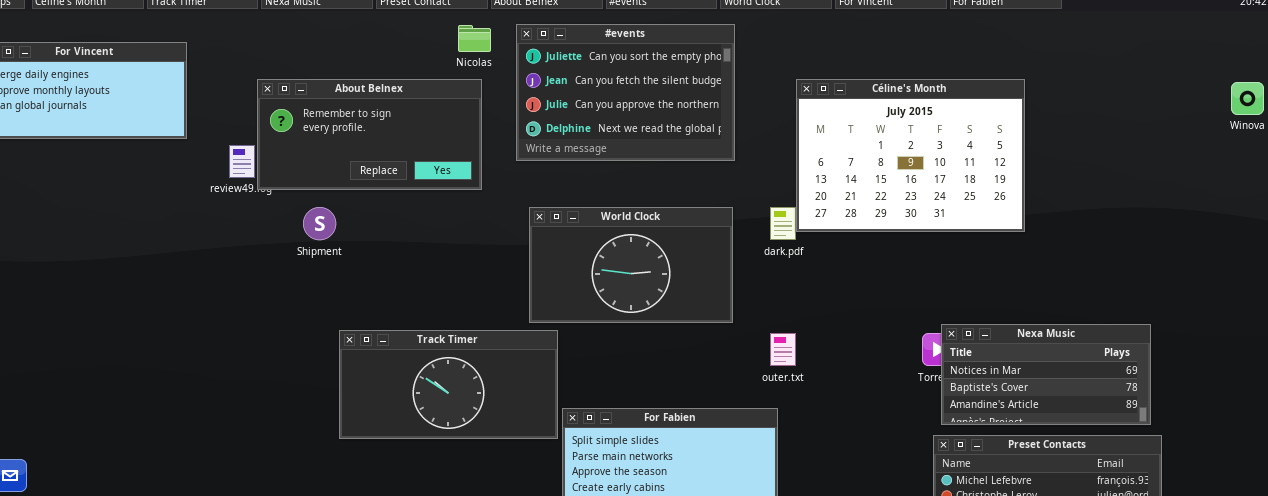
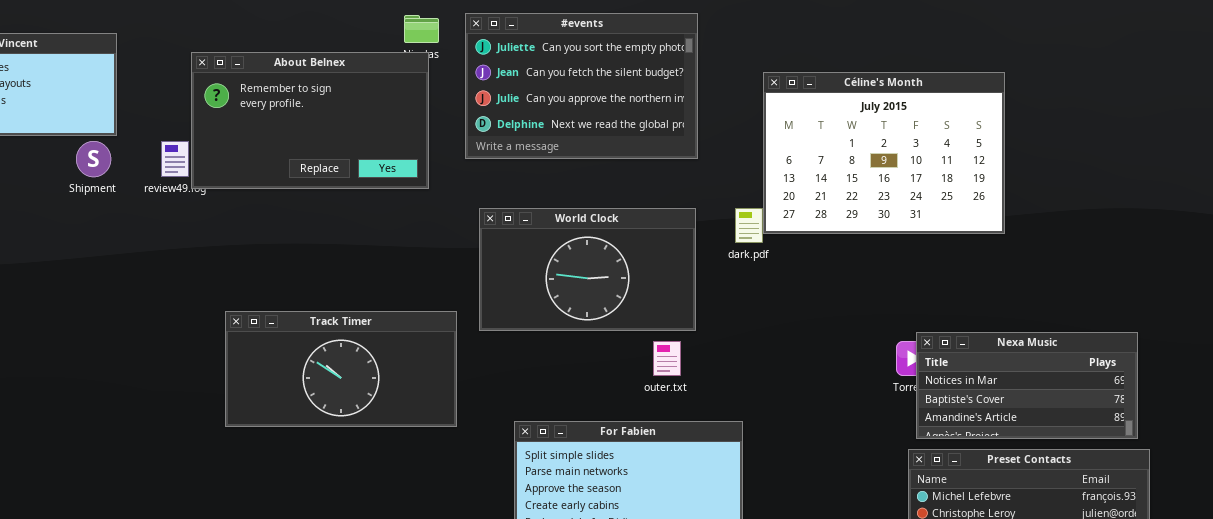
About Belnex: [257,79,482,190] -> [191,52,429,189], resized
Shipment: [303,207,336,240] -> [76,141,111,177], moved
Track Timer: [339,330,558,439] -> [225,311,457,427], moved
outer.txt: [770,333,796,366] -> [653,341,681,376], moved

